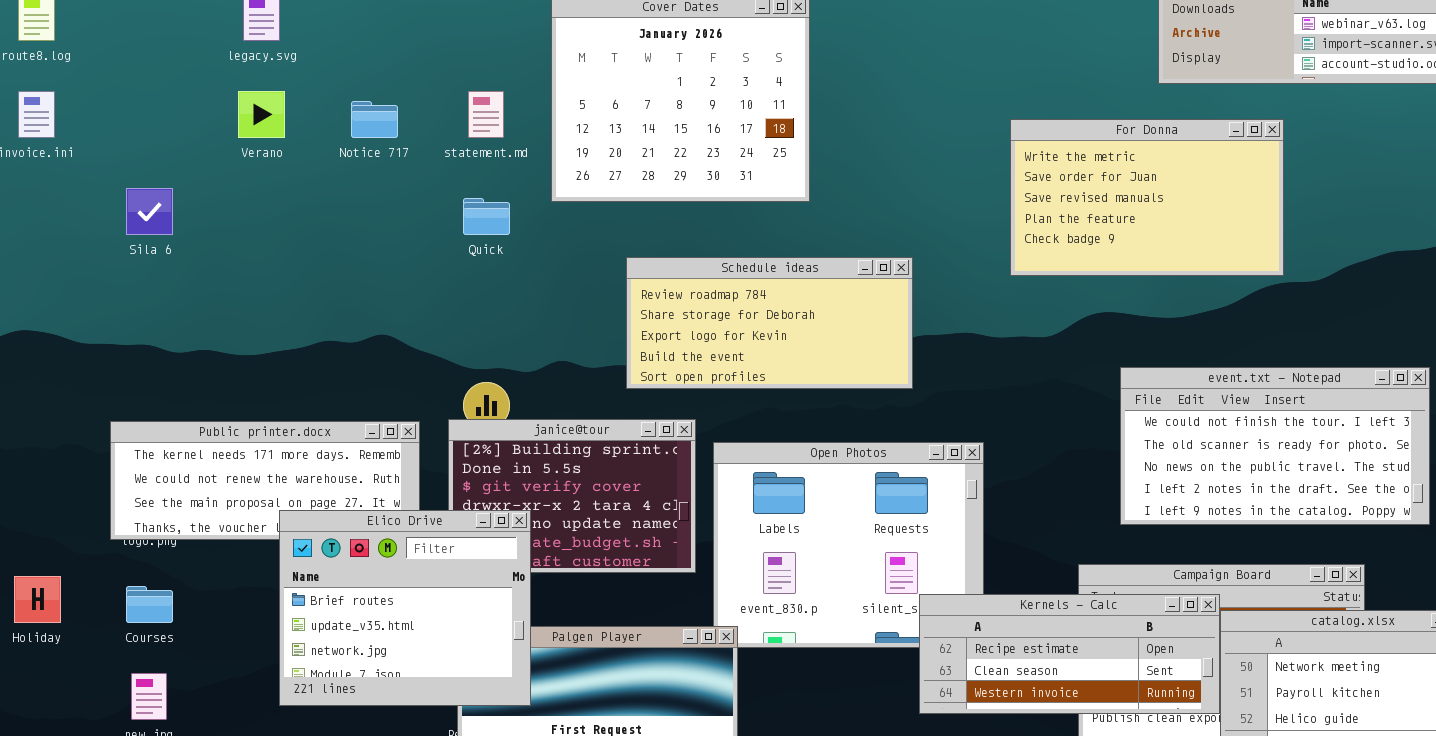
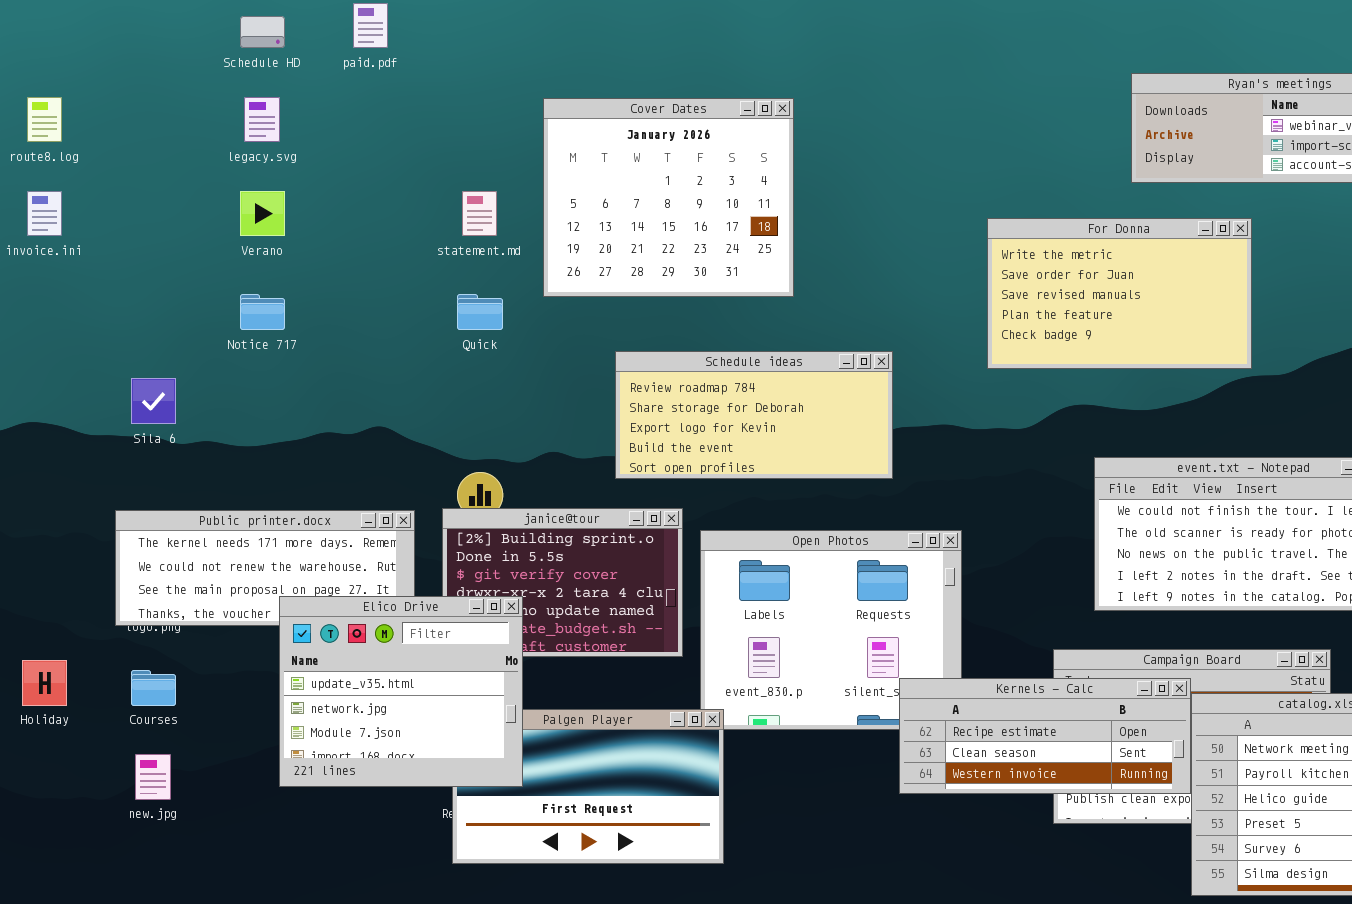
Notice 717: [351,101,398,138] -> [240,294,285,330], moved
Sila 6: [126,188,173,235] -> [131,378,176,424], moved
Elico Drive: [279,510,531,706] -> [279,596,523,787], scrolled down 1 row

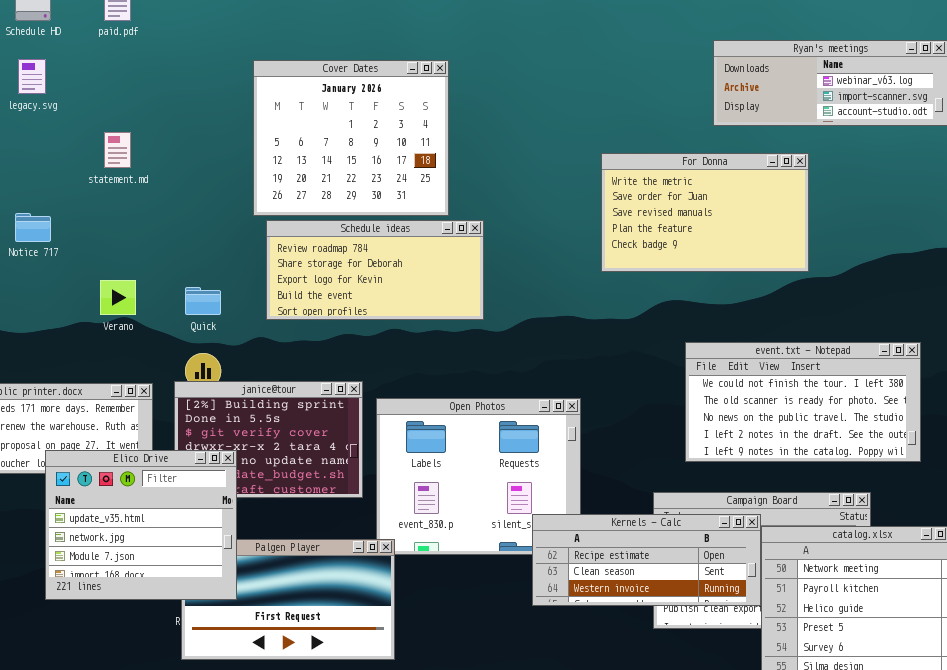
Verano: [240,191,285,236] -> [100,280,136,315], moved
statement.md: [462,191,497,236] -> [104,132,131,168], moved
Quick: [457,294,503,330] -> [185,287,221,315], moved
Schedule ideas: [615,351,893,479] -> [266,220,484,320], moved

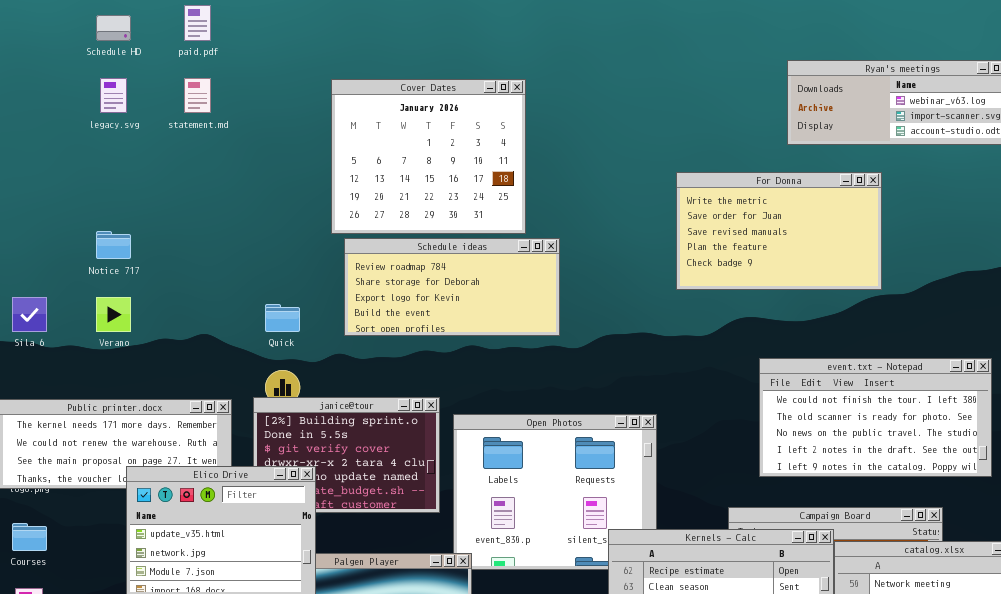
statement.md: [104,132,131,168] -> [184,78,211,113], moved
Verano: [100,280,136,315] -> [96,297,131,332], moved

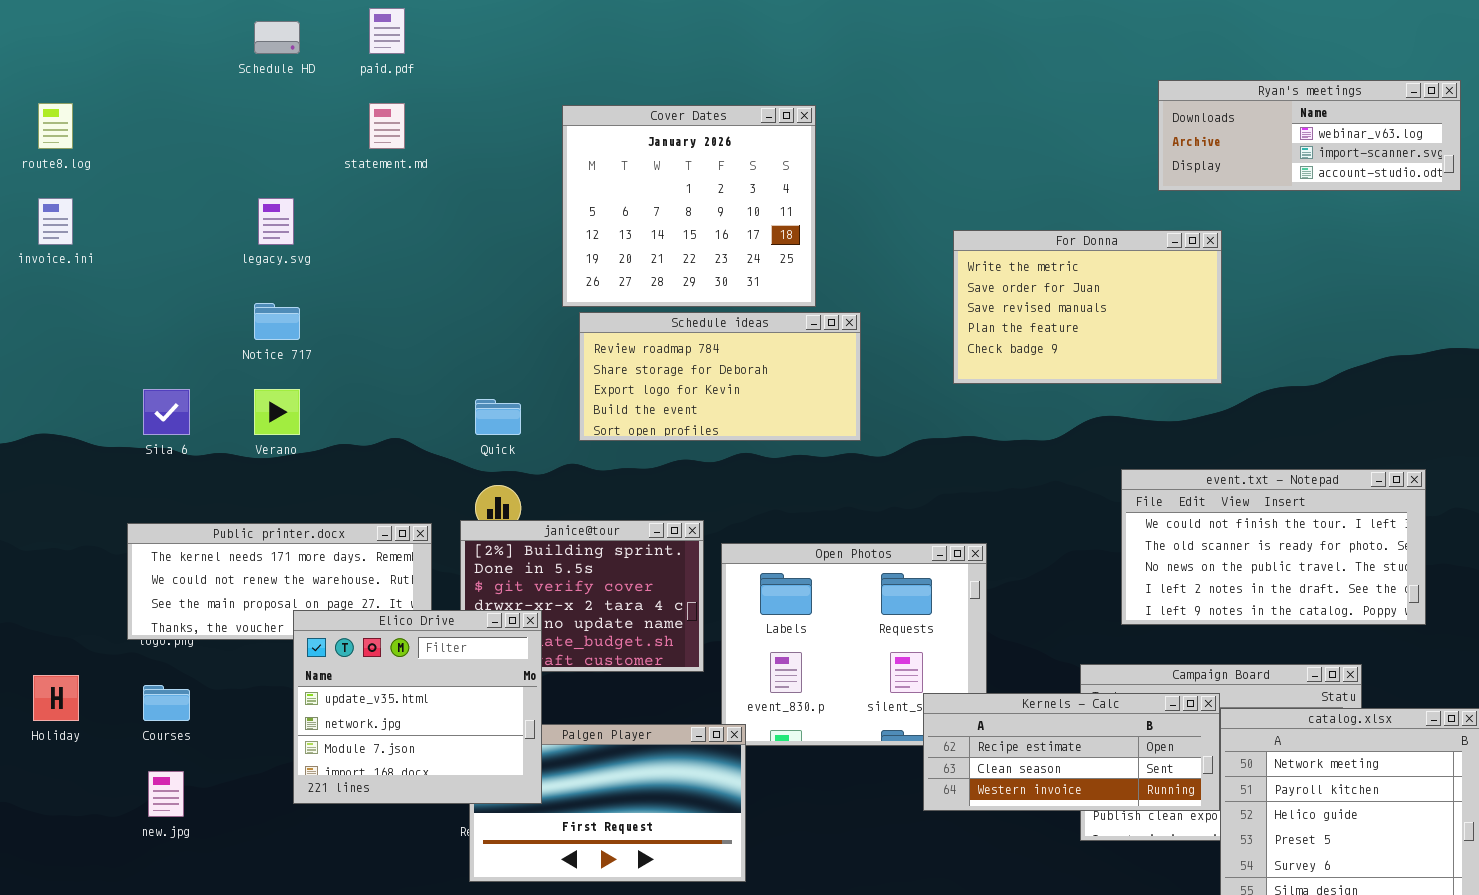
legacy.svg: [100,78,127,113] -> [258,198,294,245], moved
For Donna: [676,172,882,290] -> [953,230,1222,384], moved

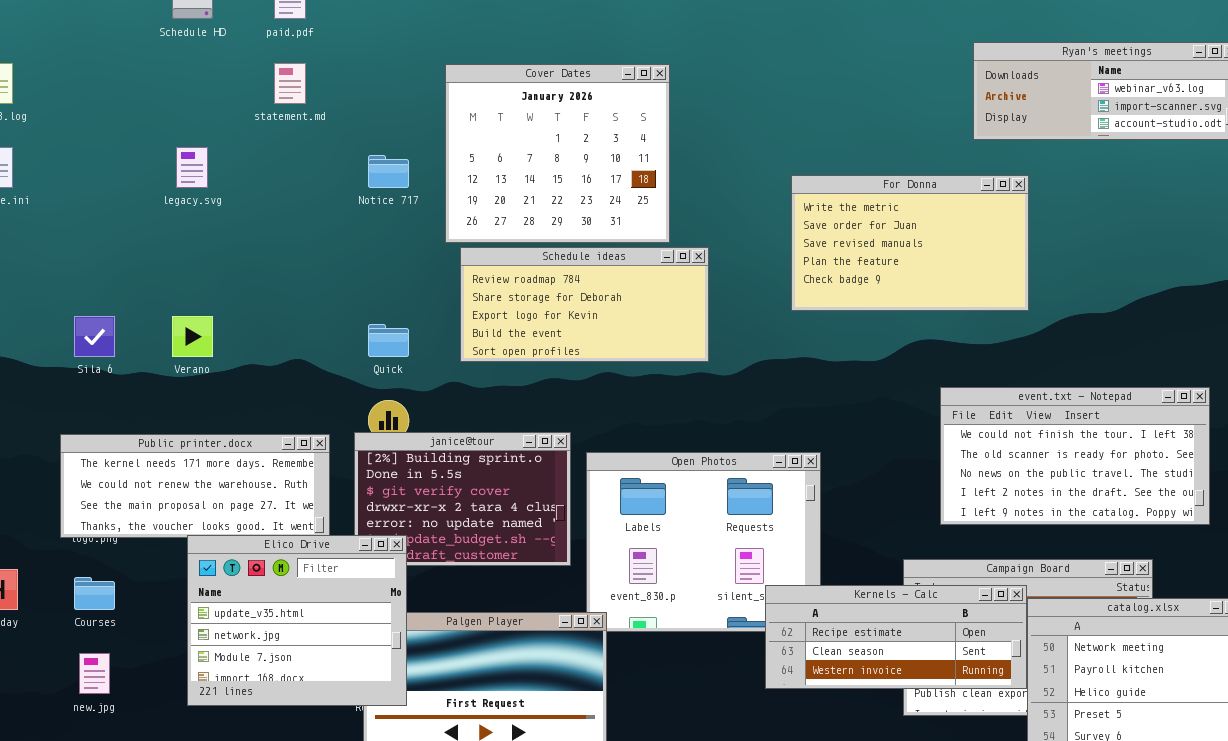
Notice 717: [254,303,300,340] -> [368,155,409,188], moved
Elico Drive: [293,610,542,804] -> [187,535,407,706], moved

